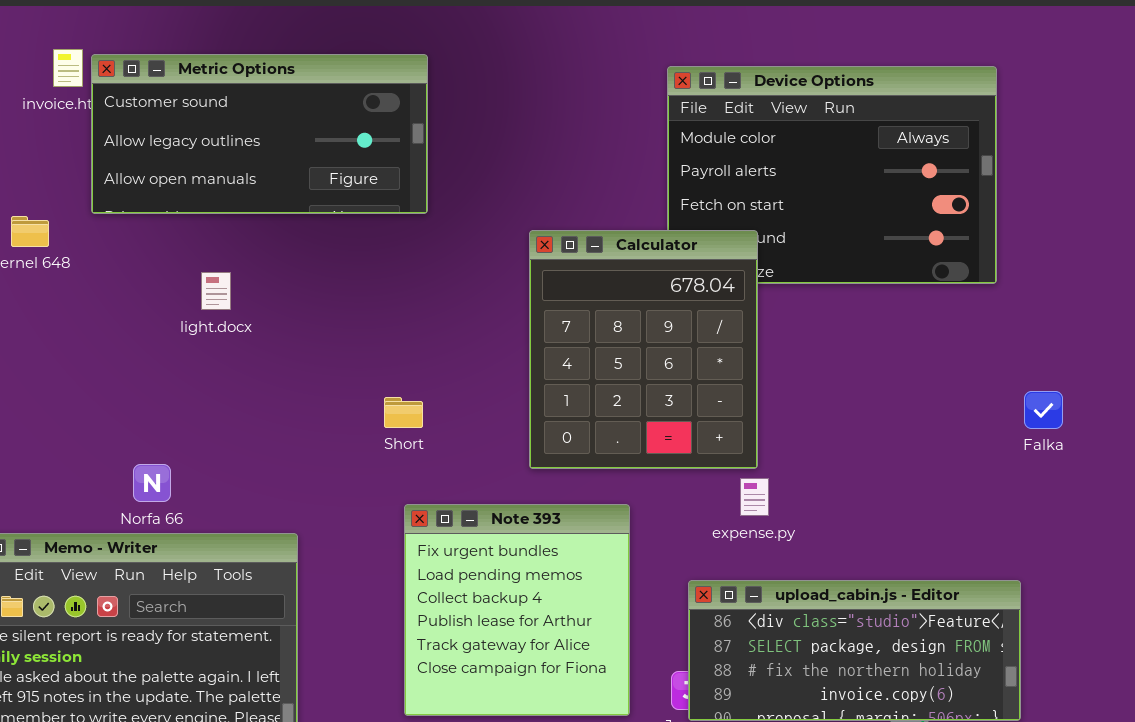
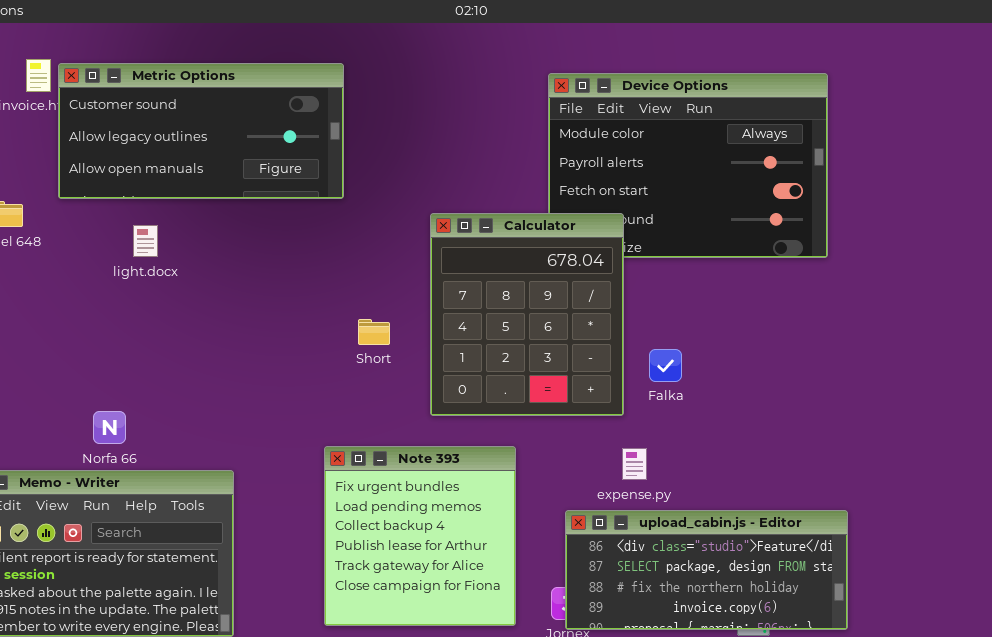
light.docx: [201,272,231,310] -> [133,225,158,257], moved
Falka: [1024,391,1063,429] -> [649,349,682,382], moved
Short: [384,397,423,428] -> [358,319,390,345], moved
expense.py: [740,478,769,516] -> [622,448,647,480], moved

